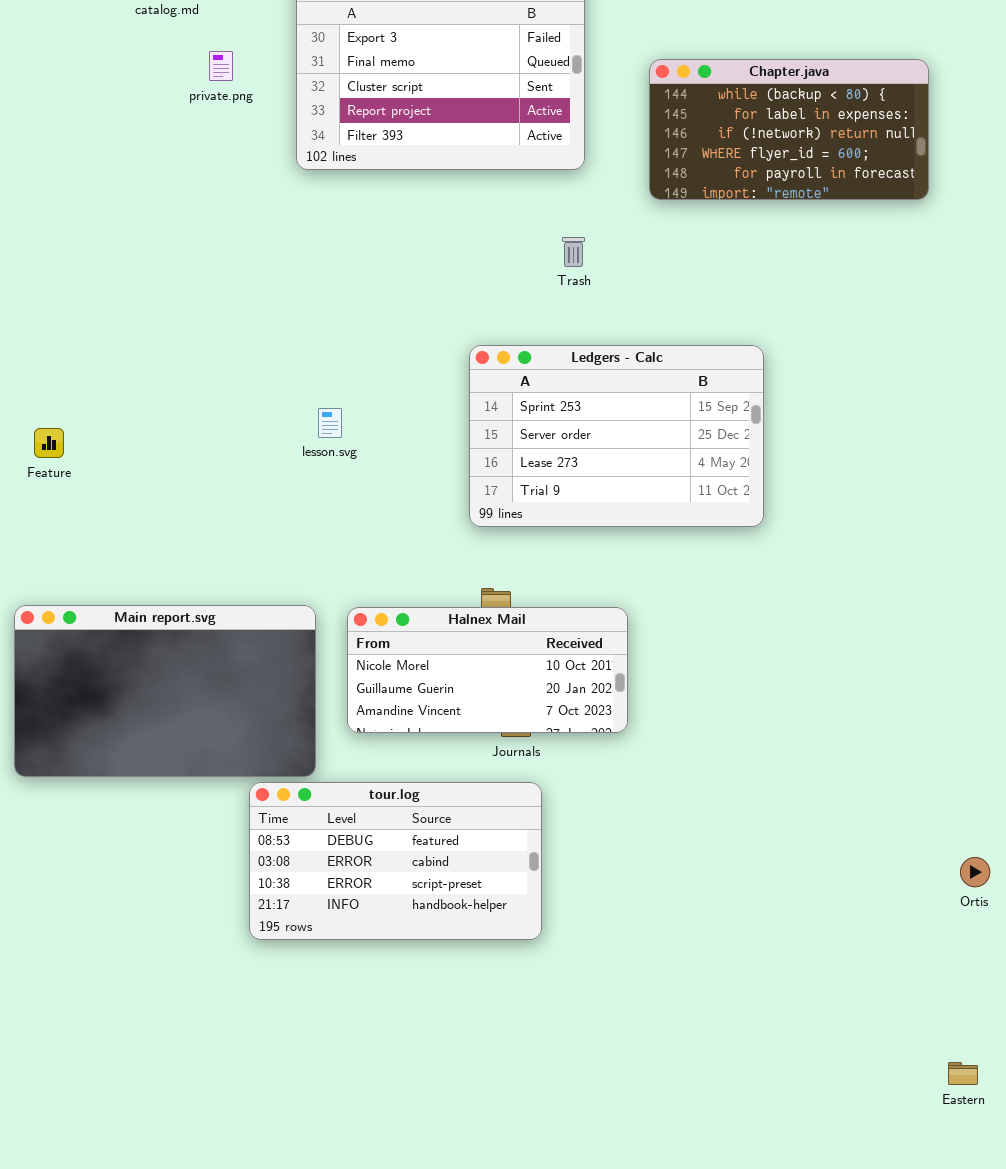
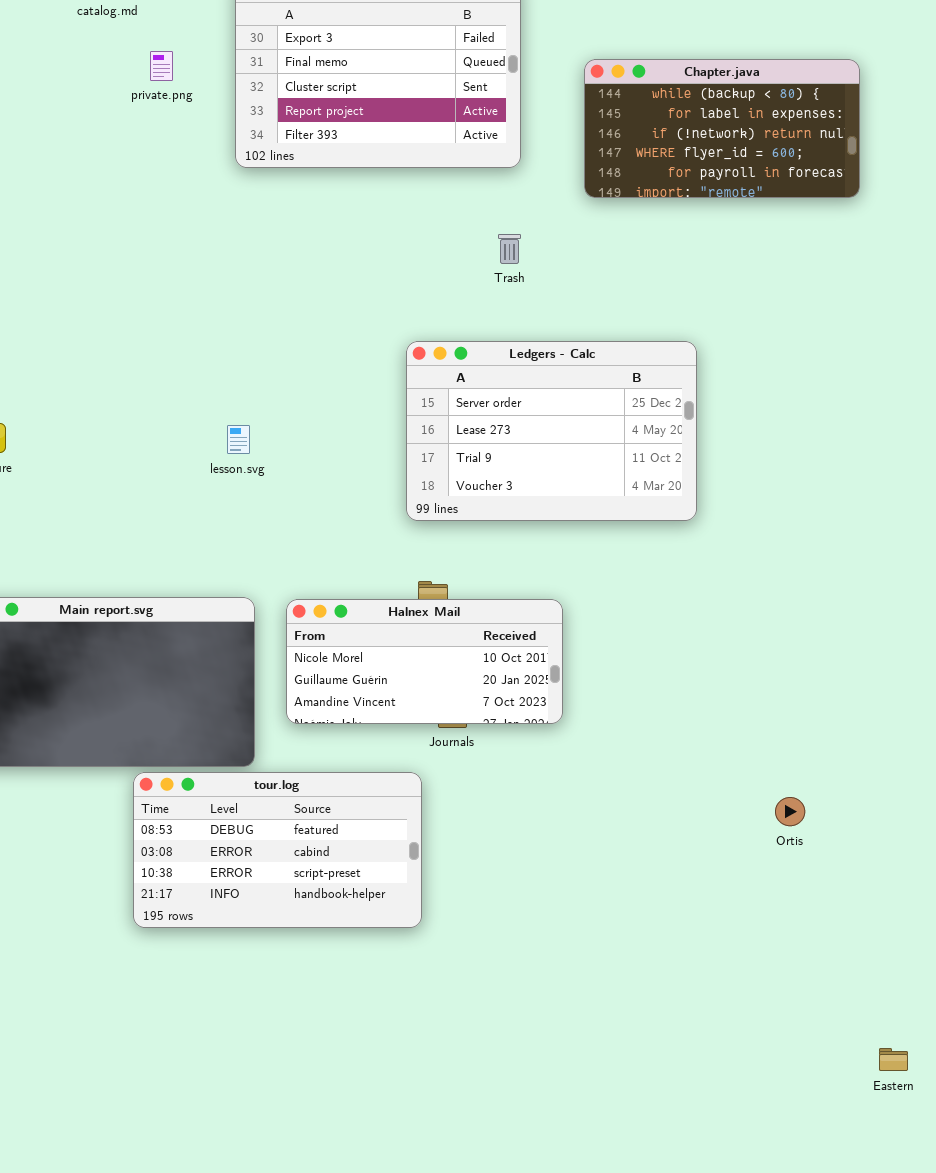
Ledgers - Calc: [469,345,764,527] -> [406,341,697,521], scrolled down 1 row
lesson.svg: [318,408,342,438] -> [227,425,250,454], moved
tour.log: [249,782,542,940] -> [133,772,422,928], moved
Ortis: [960,857,990,887] -> [775,797,805,826], moved

